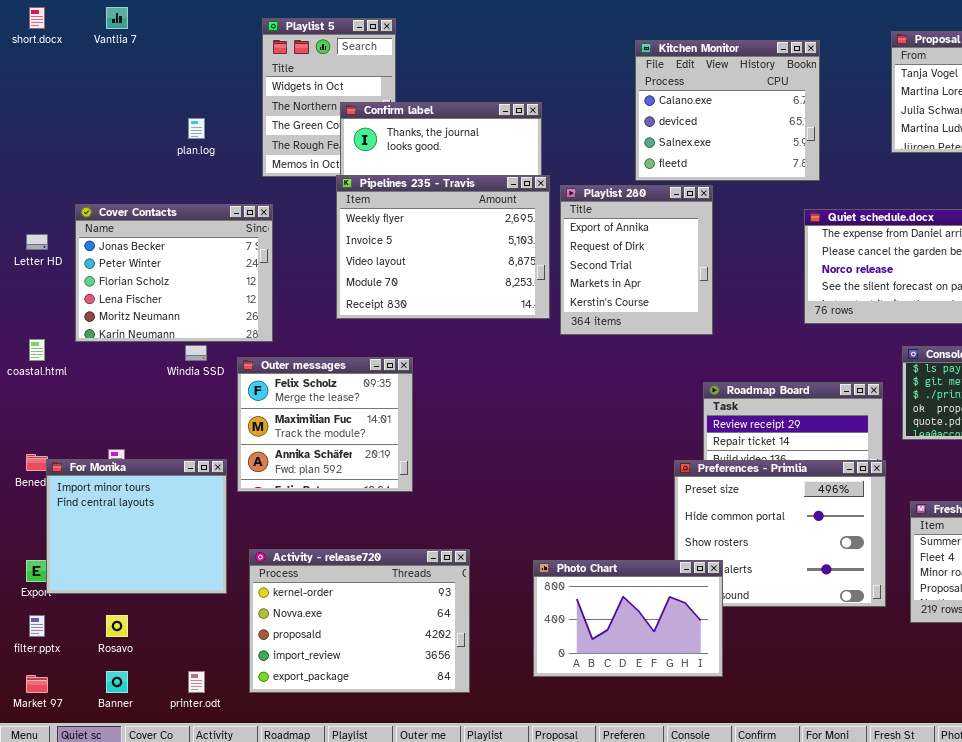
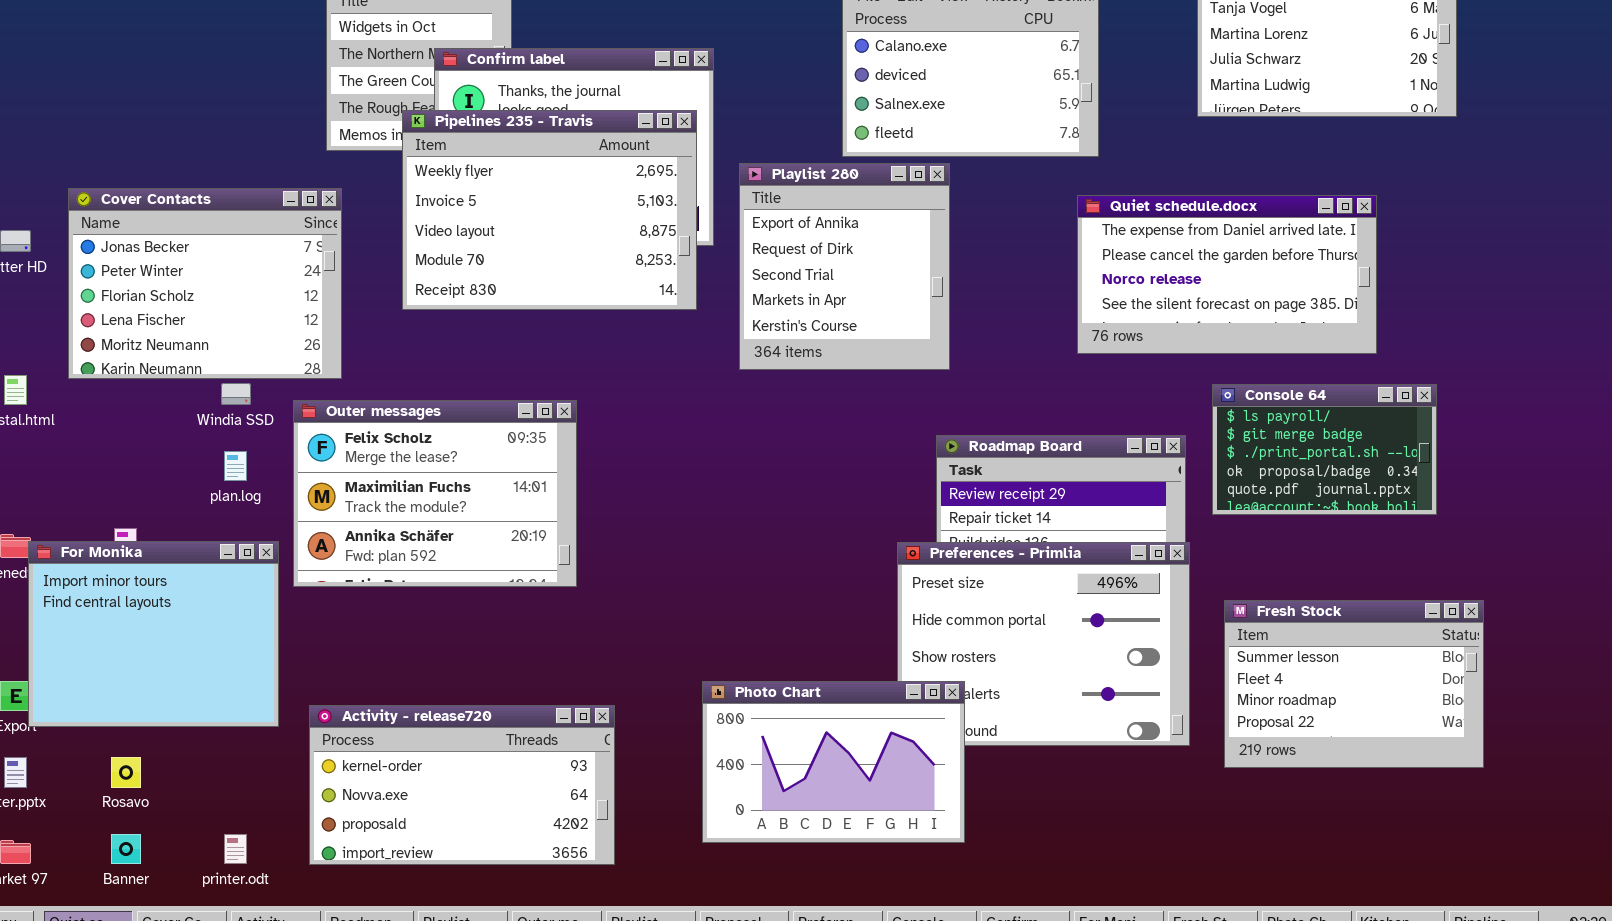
plan.log: [188,118,205,139] -> [224,451,247,481], moved
Pipelines 235 - Travis: [336,175,550,319] -> [402,110,697,310], moved
Outer messages: [237,357,413,492] -> [293,400,577,587], resized
Activity - release720: [249,549,470,693] -> [309,705,615,865], resized

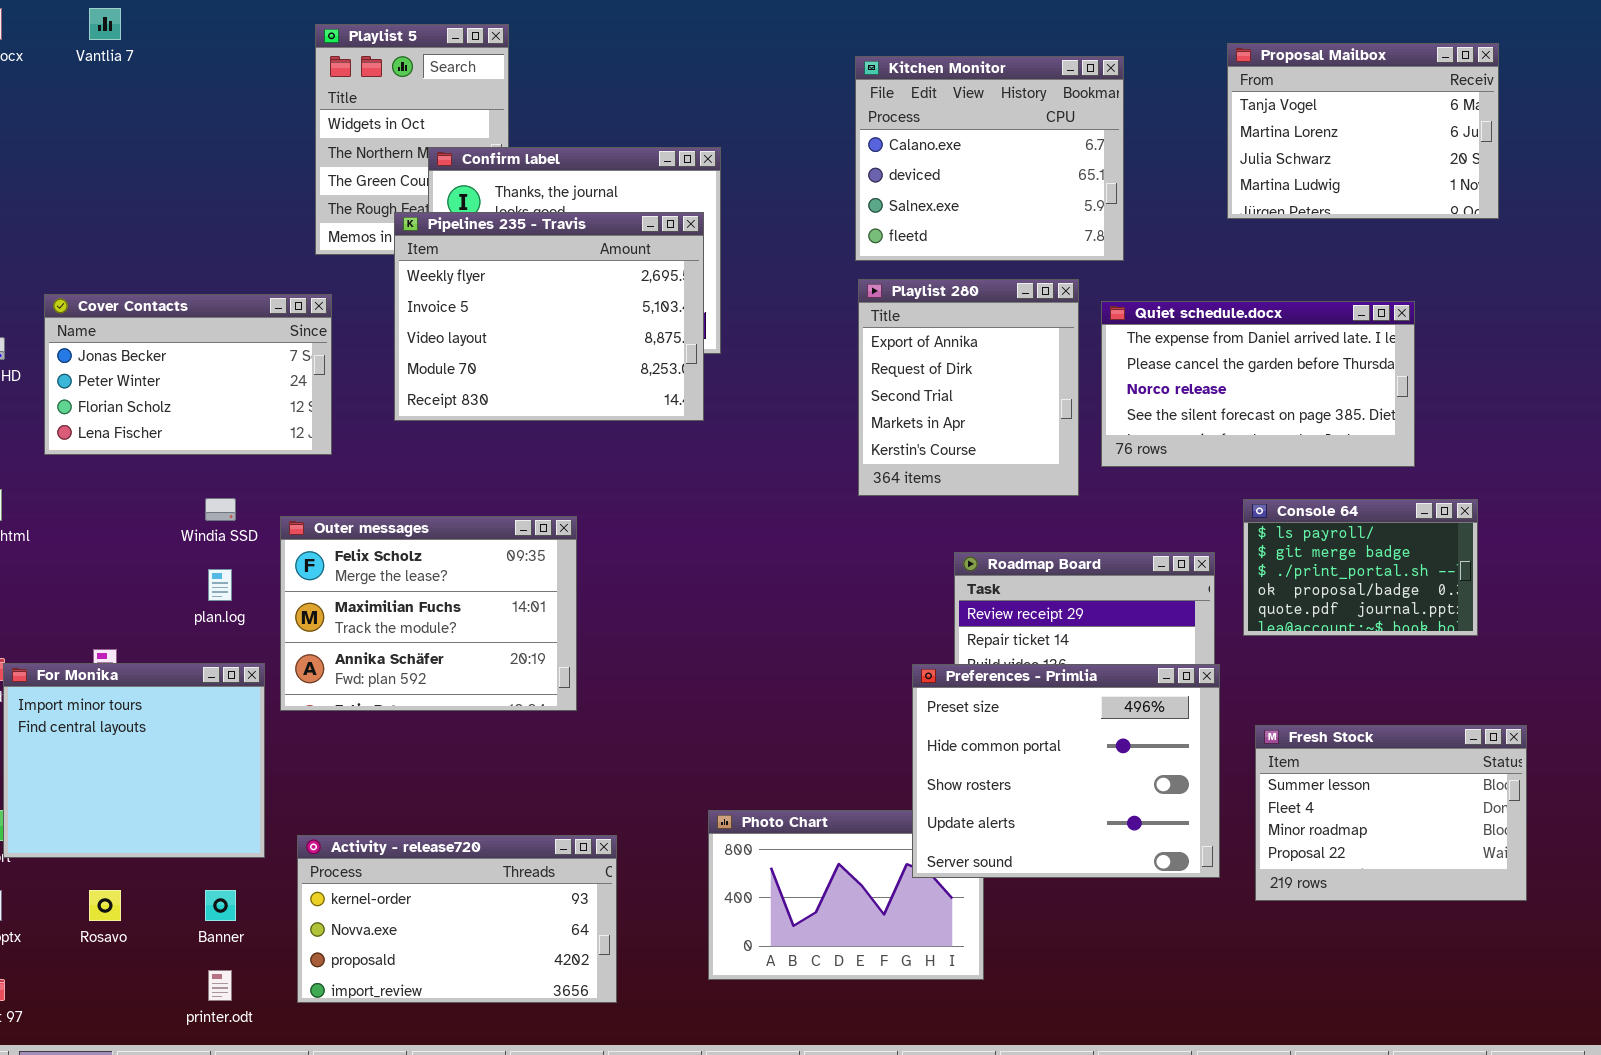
Playlist 280: [739,163,950,370] -> [858,279,1079,496], moved
Cover Contacts: [68,188,342,379] -> [44,294,332,455], resized
Preferences - Primlia: [897,542,1190,746] -> [912,664,1220,878], raised
Banner: [111,834,141,864] -> [205,890,236,921], moved

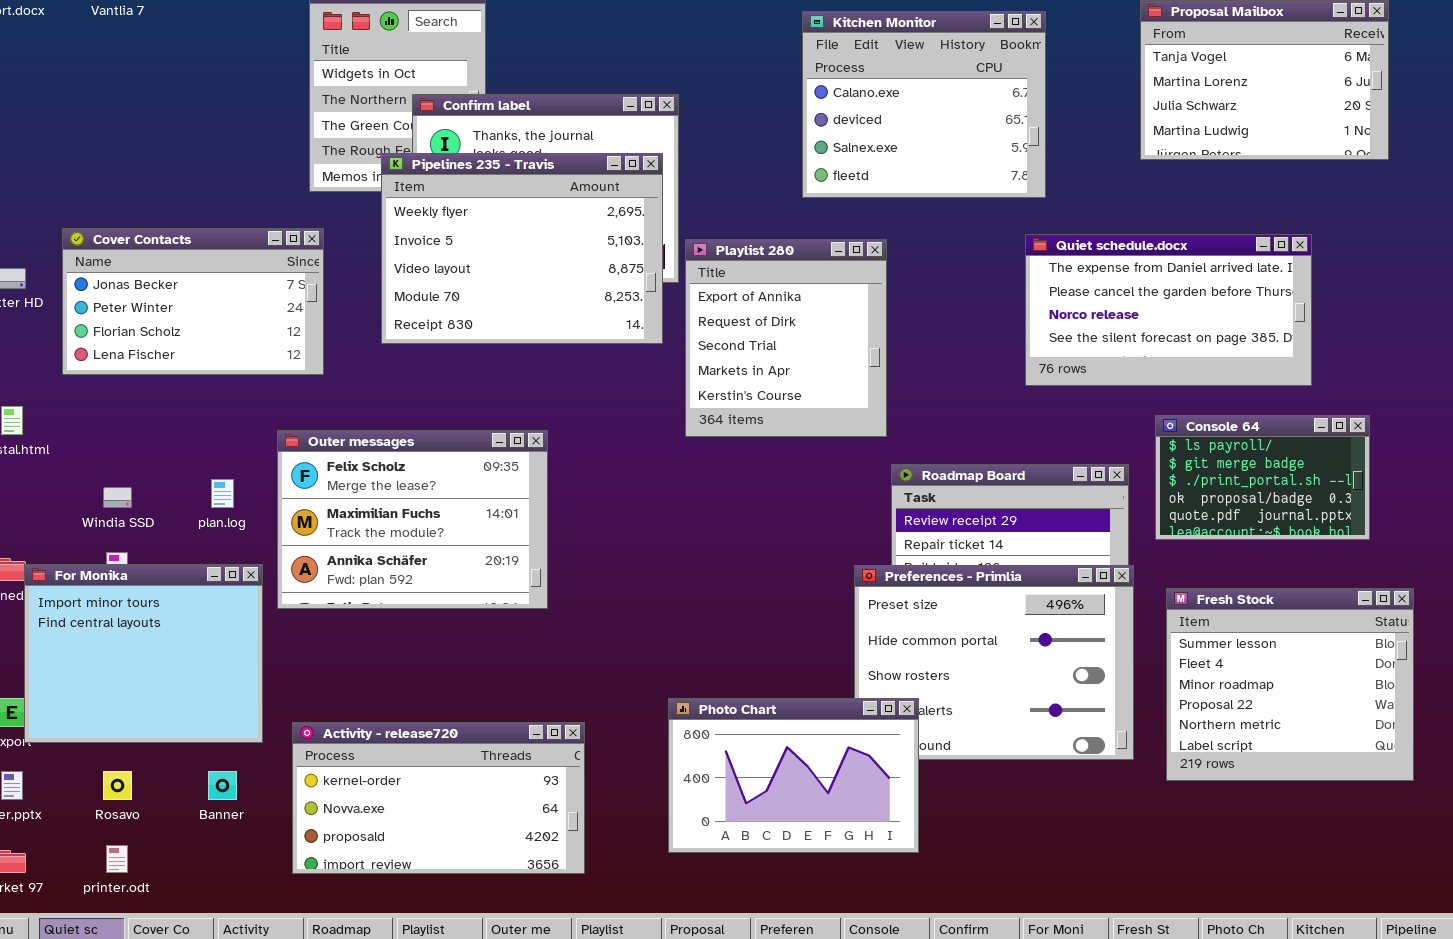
Playlist 280: [858,279,1079,496] -> [685,239,887,437], moved
Windia SSD: [205,498,236,521] -> [103,487,132,508], moved
Fresh Stock: [1255,725,1527,901] -> [1166,588,1414,781], resized
Photo Chart: [708,810,984,980] -> [668,698,919,853], raised
printer.odt: [208,970,232,1001] -> [106,845,128,873], moved

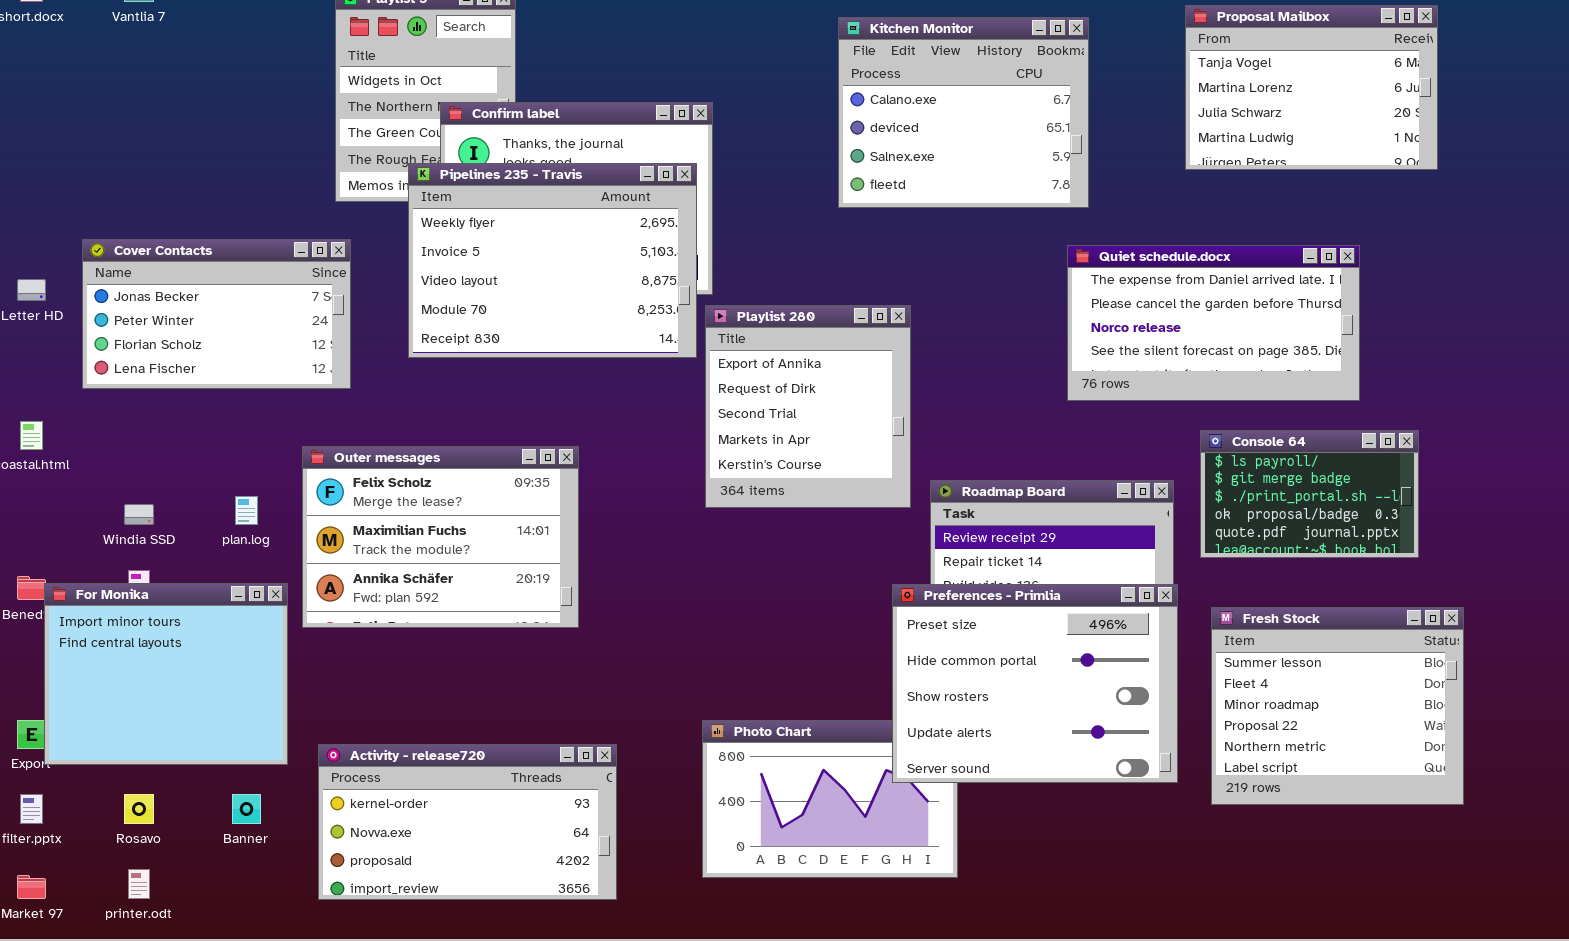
Playlist 280: [685,239,887,437] -> [705,305,911,508], moved
Preferences - Primlia: [854,565,1134,760] -> [892,584,1178,783], raised

